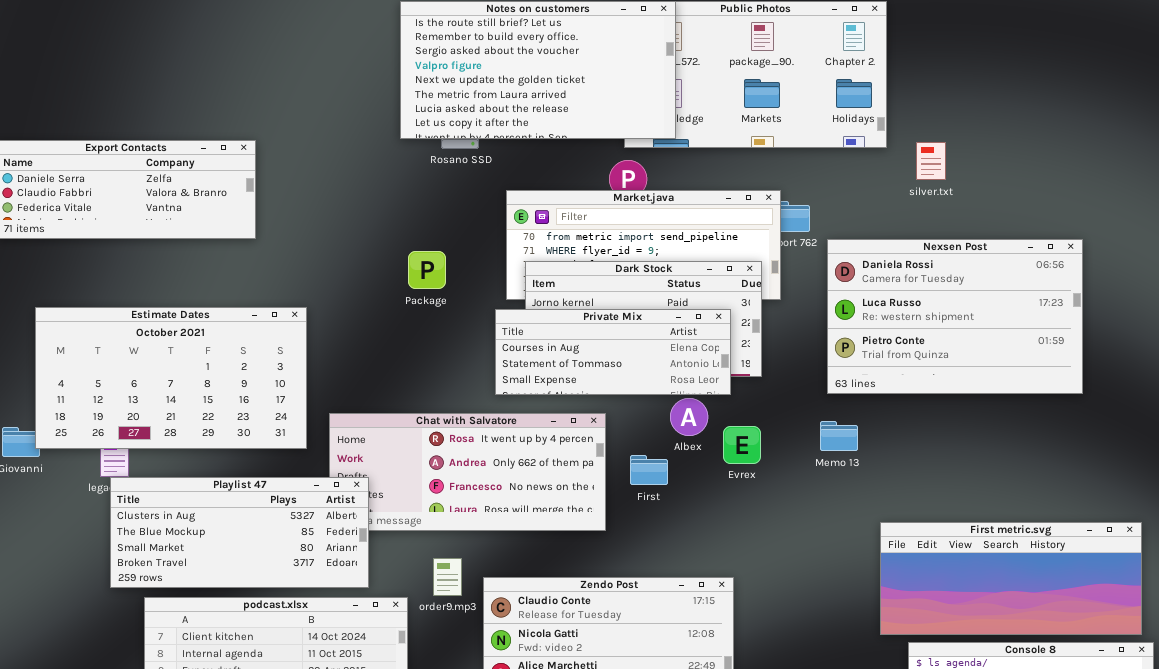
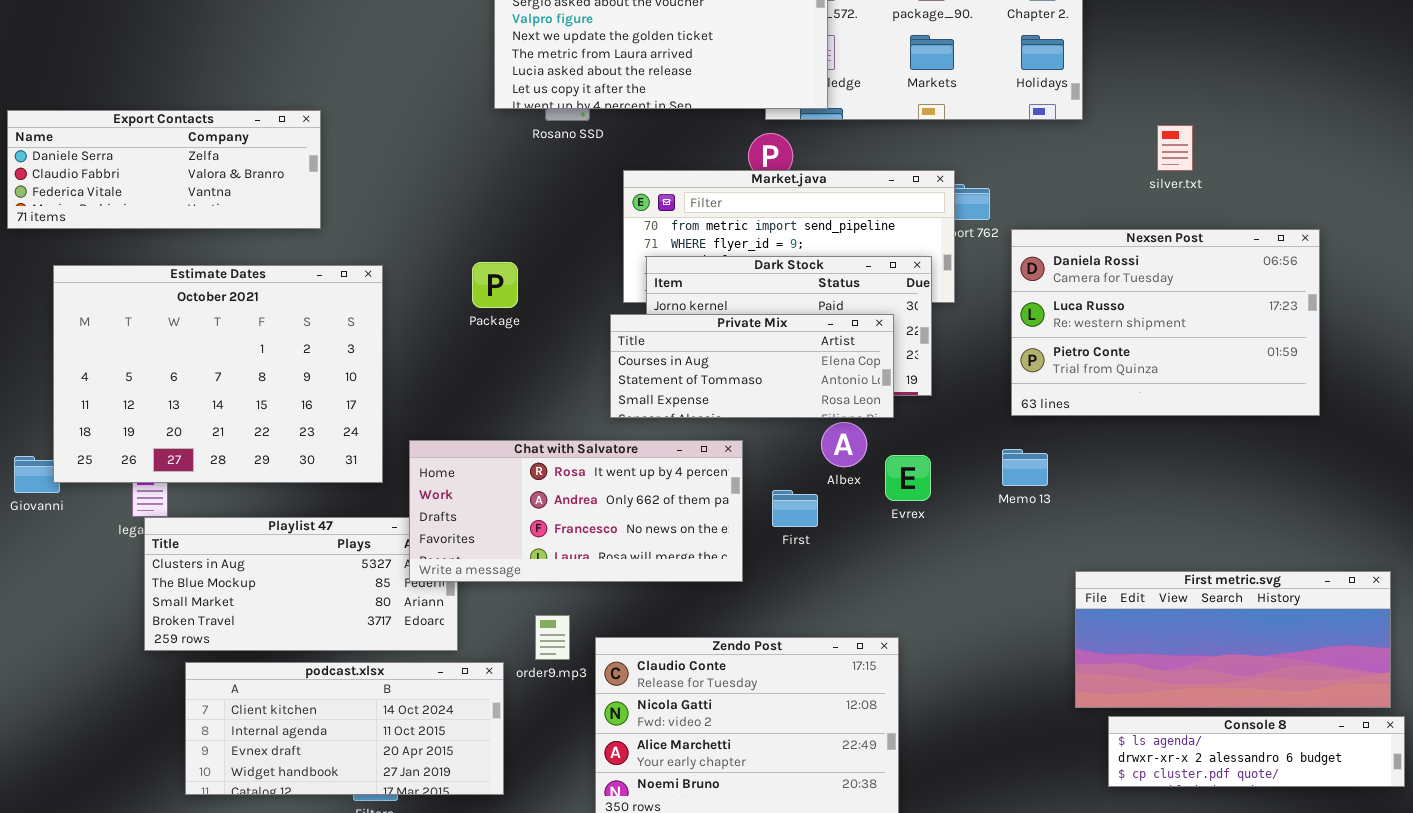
silver.txt: [916,142,946,180] -> [1157,125,1193,171], moved
Package: [408,251,446,289] -> [472,262,518,308], moved
Estimate Dates: [35,307,307,449] -> [53,265,383,483], resized
Chat with Salvatore: [329,413,606,531] -> [409,440,743,582], raised

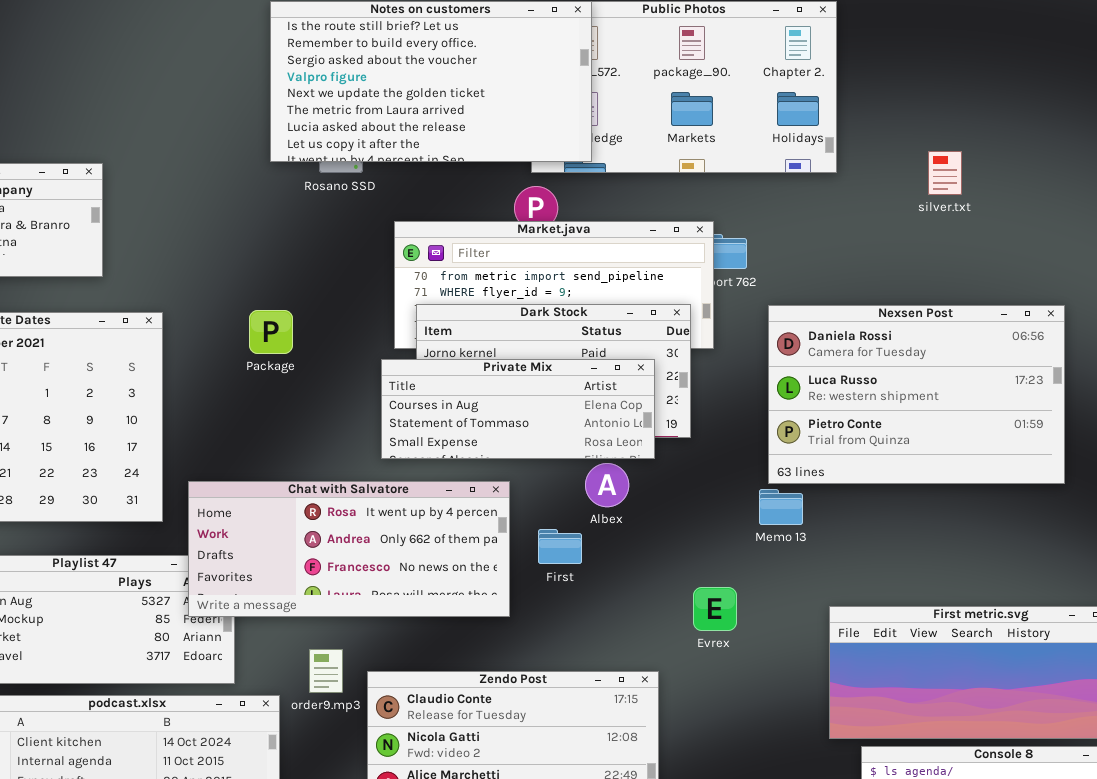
silver.txt: [1157,125,1193,171] -> [928,151,962,195], moved
Nexsen Post: [1011,229,1320,416] -> [768,305,1065,484], moved
Evrex: [885,455,931,501] -> [693,587,737,631], moved

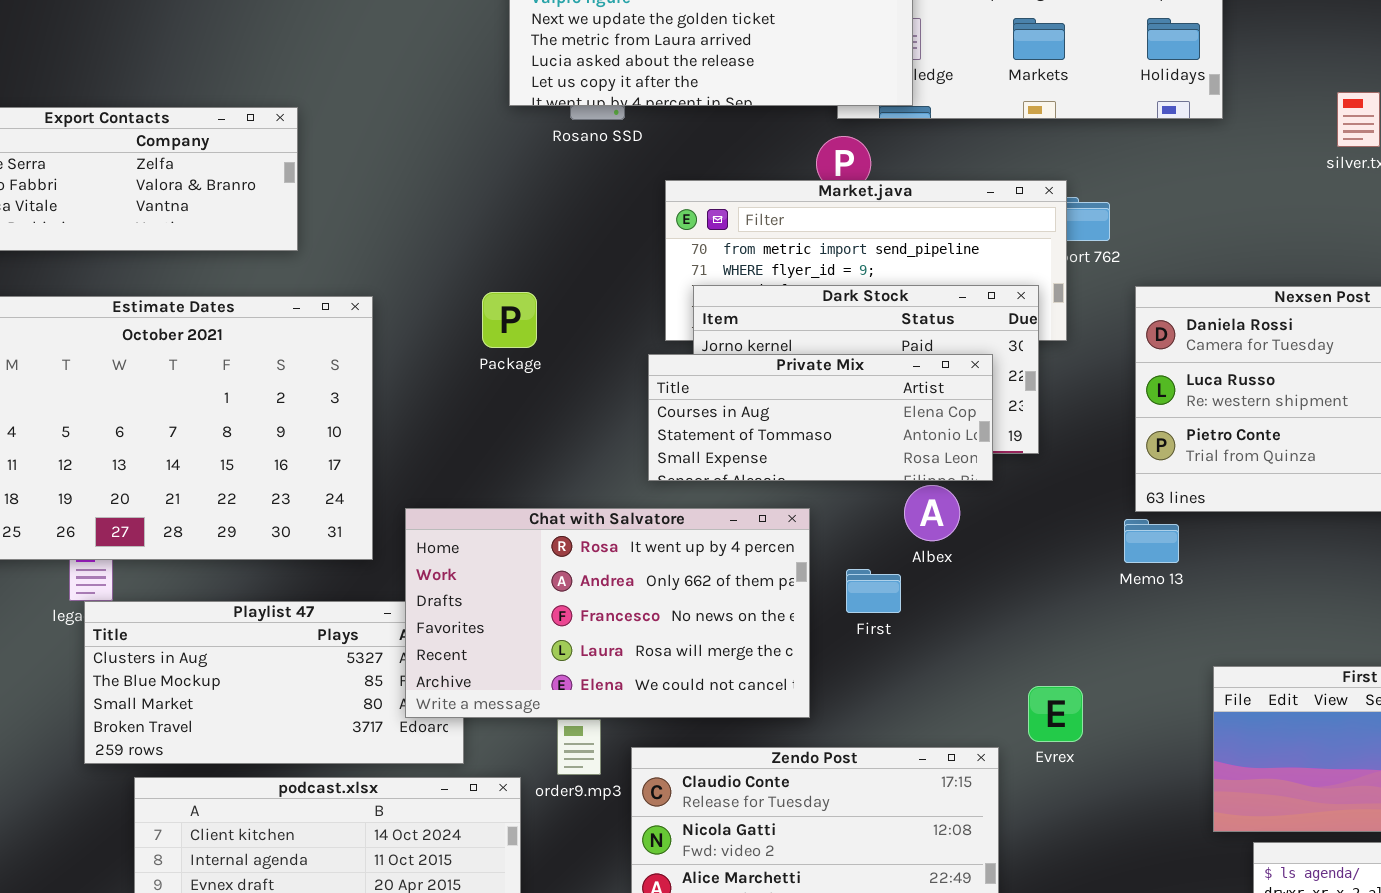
Chat with Salvatore: [188,481,510,617] -> [405,508,810,718], resized
Evrex: [693,587,737,631] -> [1028,686,1083,742], moved

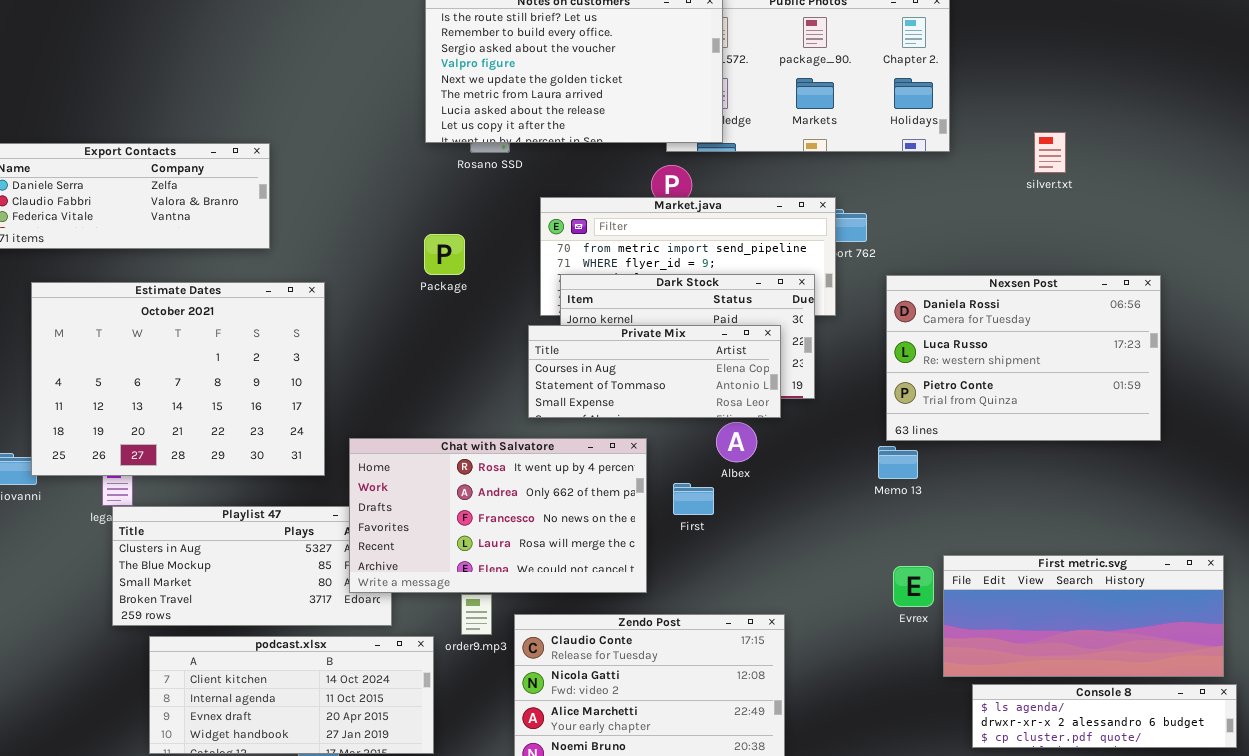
Package: [482,292,537,348] -> [424,234,465,275], moved
Evrex: [1028,686,1083,742] -> [893,566,934,607], moved

